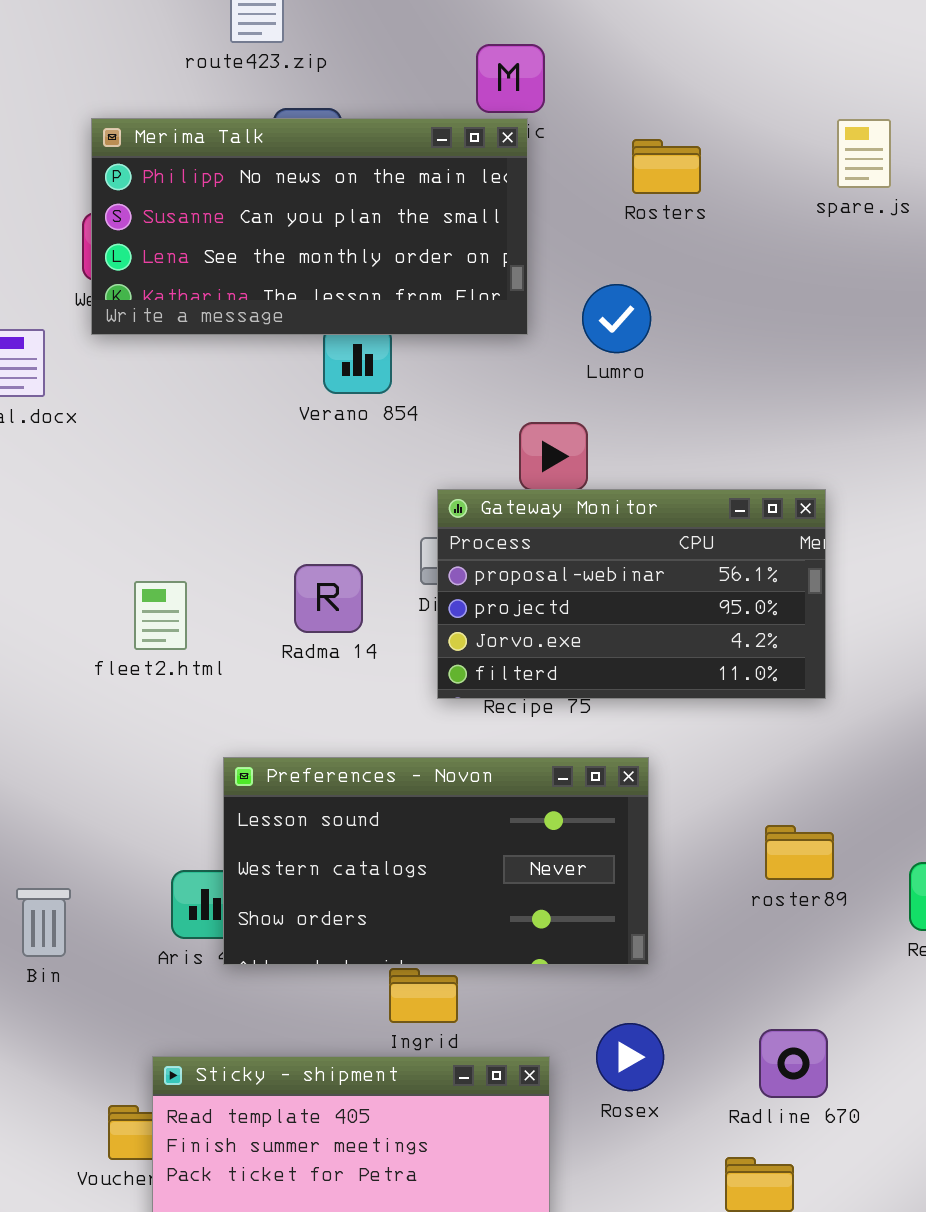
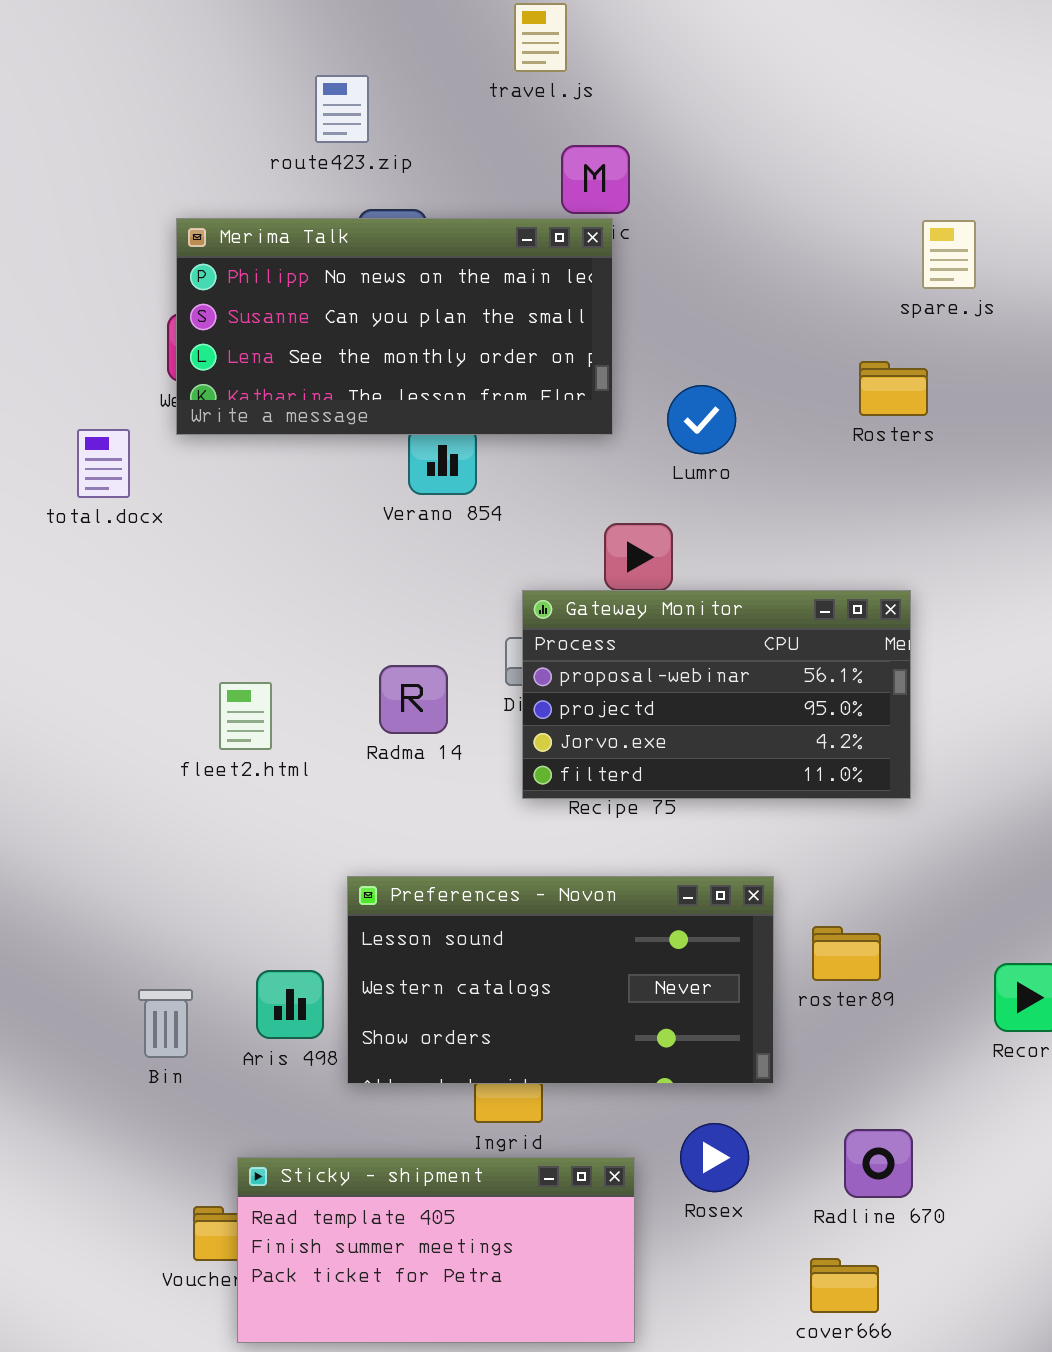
Rosters: [632,139,701,194] -> [859,361,928,416], moved
Preferences - Novon: [223,757,649,965] -> [347,876,774,1084], moved
roster89: [765,825,834,880] -> [812,926,881,981], moved
Bin: [16,888,71,957] -> [138,989,193,1058], moved

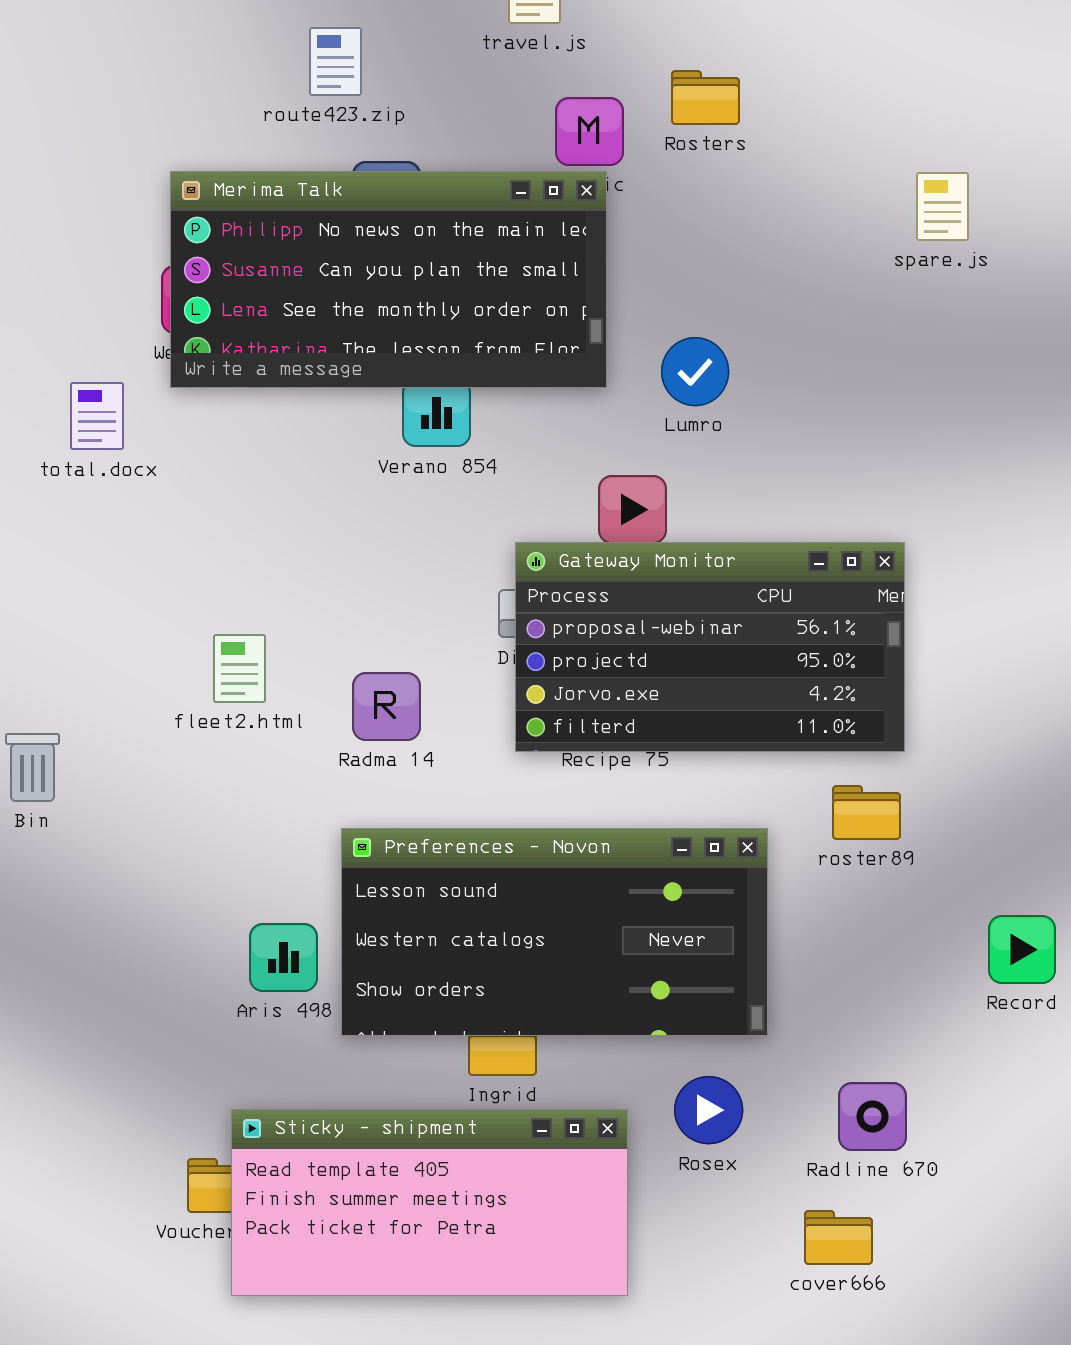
Rosters: [859,361,928,416] -> [671,70,740,125], moved
Radma 14: [379,665,448,734] -> [352,672,421,741], moved
roster89: [812,926,881,981] -> [832,785,901,840], moved
Bin: [138,989,193,1058] -> [5,733,60,802], moved

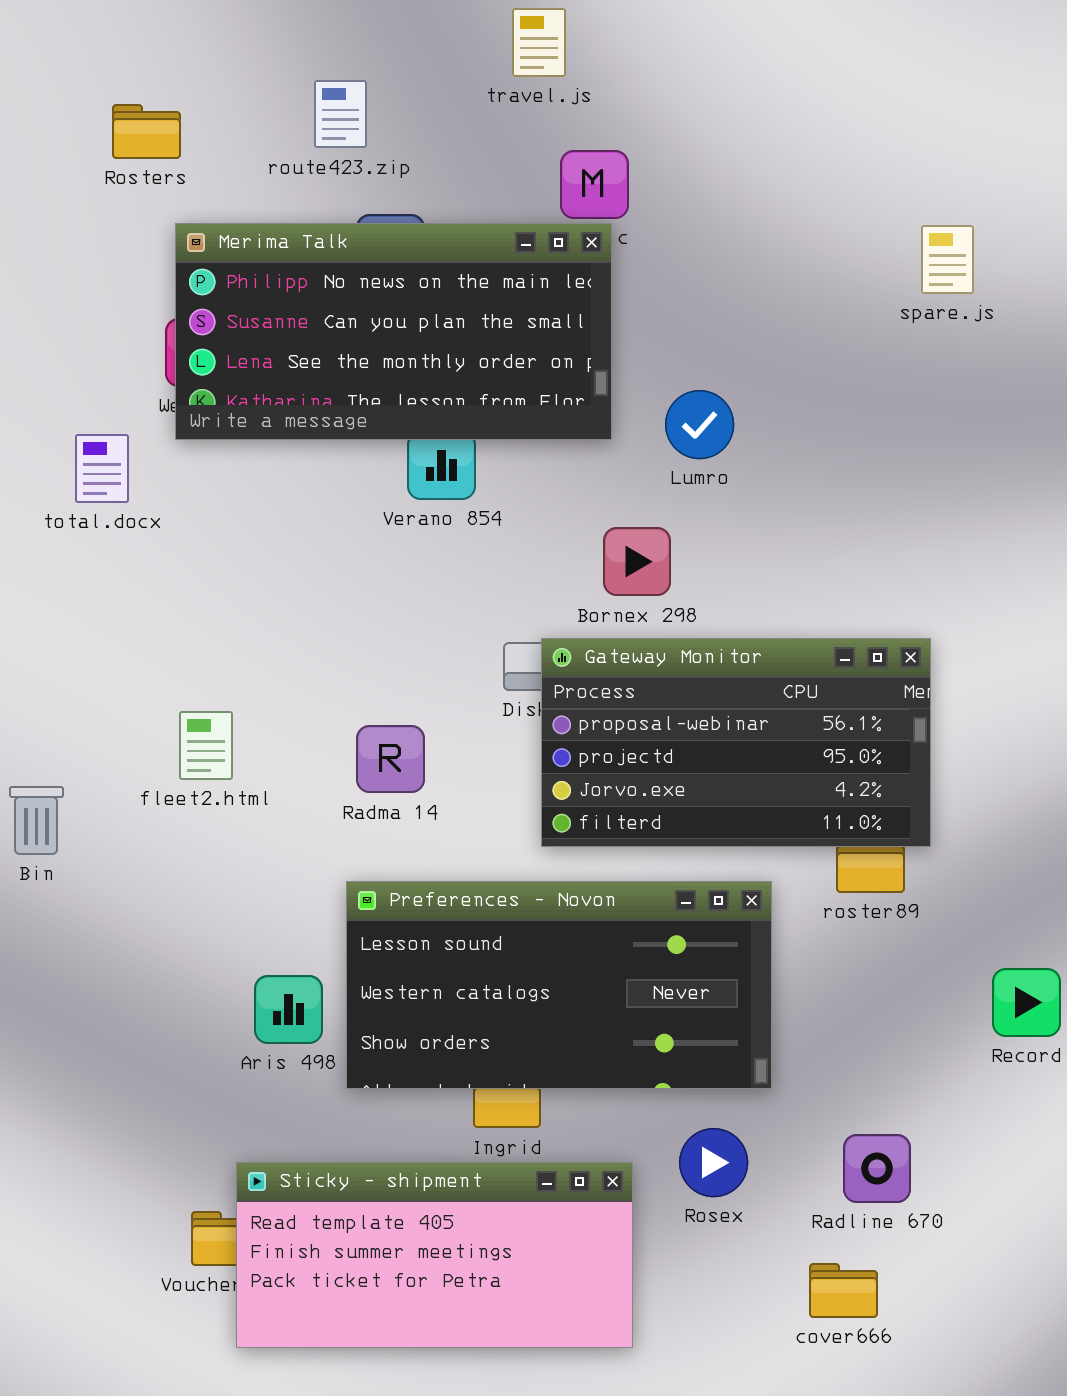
Rosters: [671,70,740,125] -> [112,104,181,159], moved
Gateway Monitor: [515,542,905,752] -> [541,638,931,847], moved
fleet2.html: [213,634,266,703] -> [179,711,233,780], moved

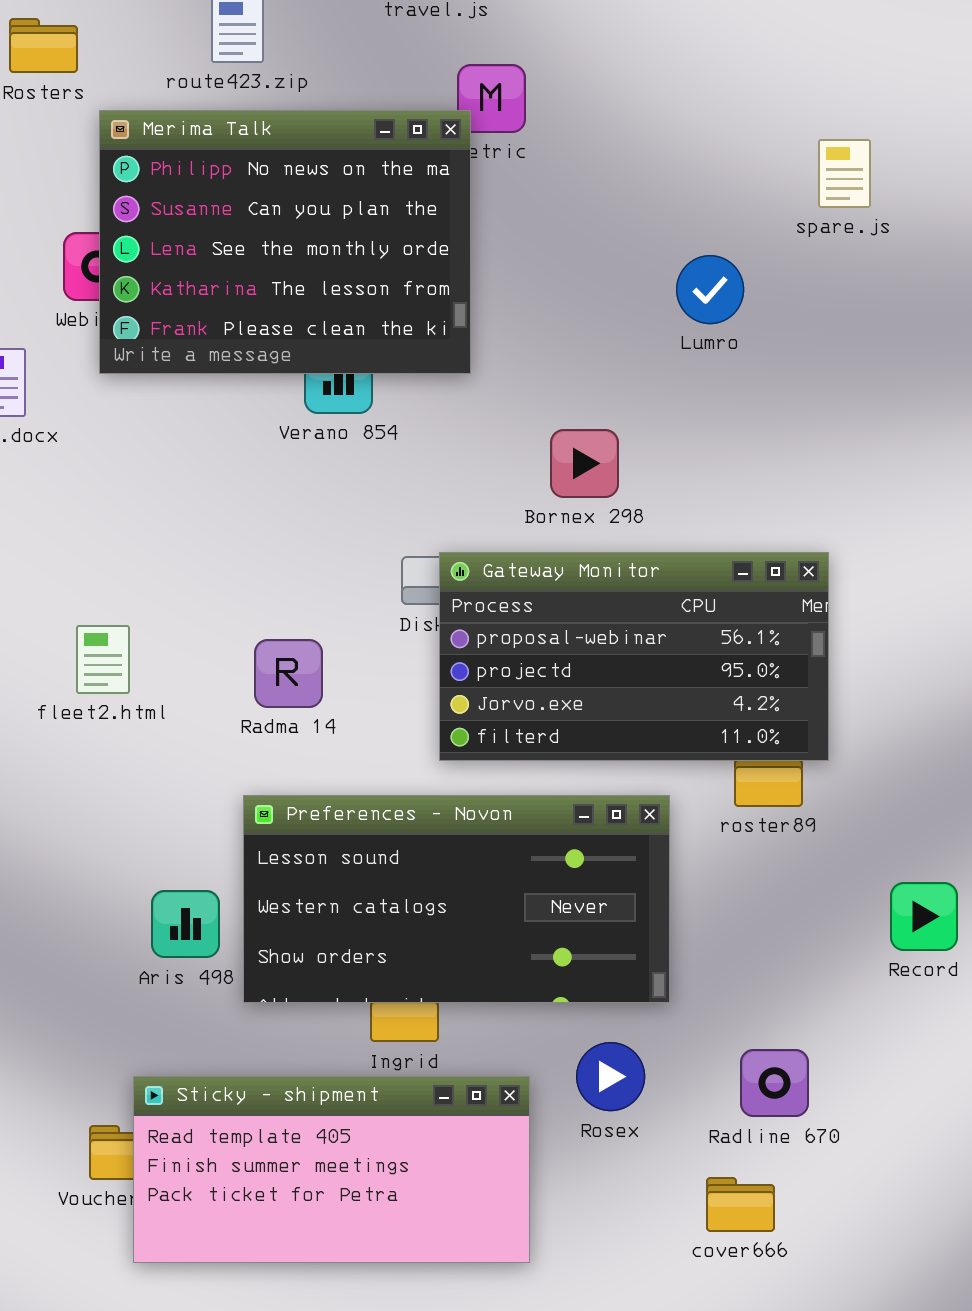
Merima Talk: [175,223,612,440] -> [99,110,471,374], moved, resized
Lumro: [665,390,734,459] -> [676,255,744,324], moved
Bornex 298: [603,527,671,596] -> [550,429,619,498], moved

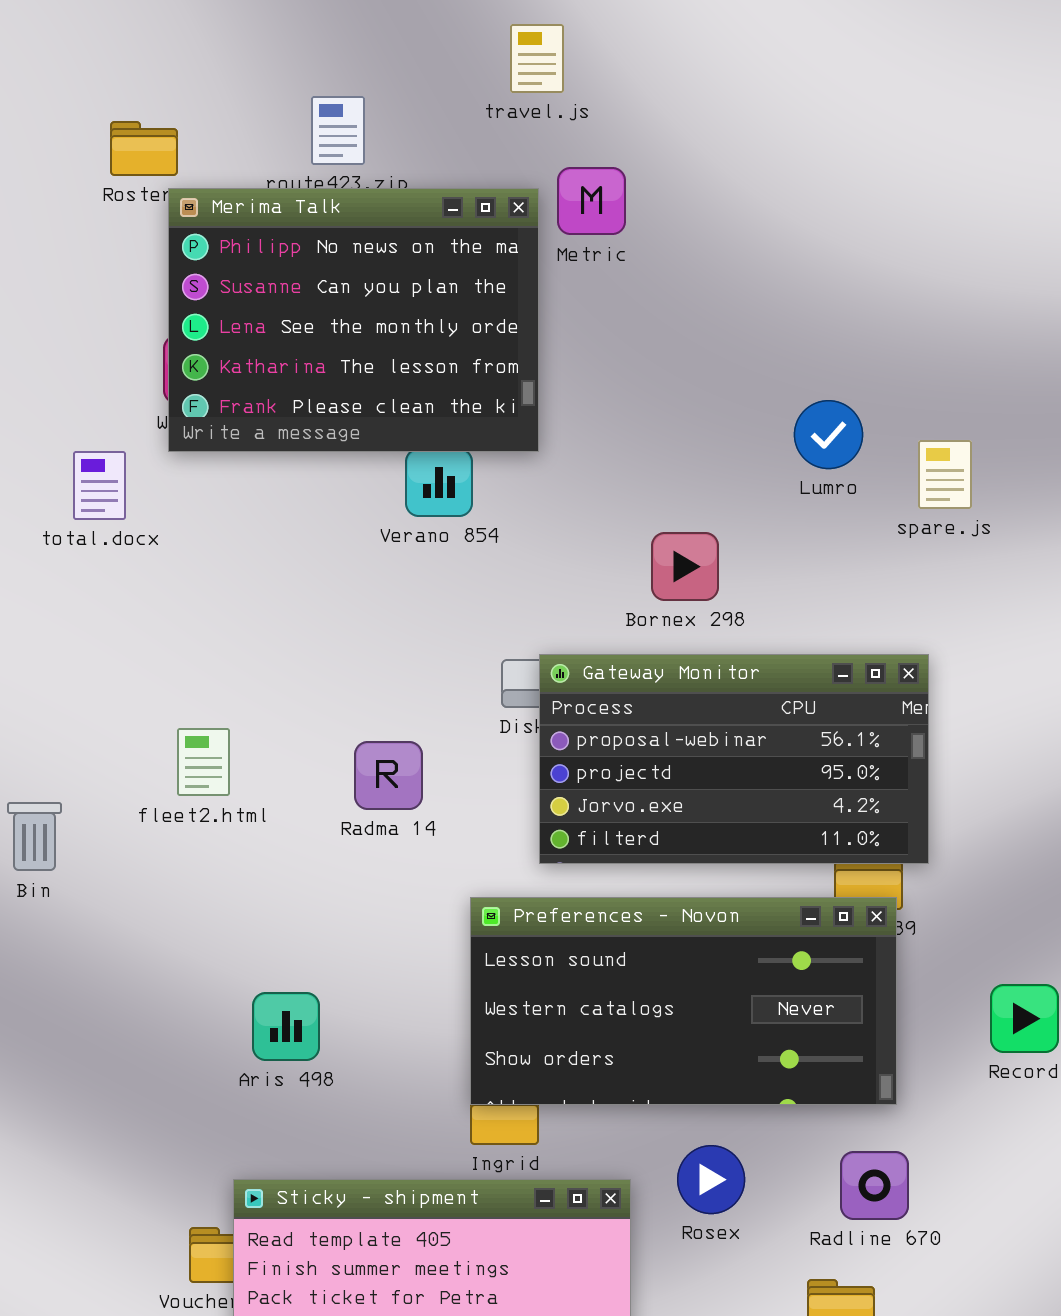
Merima Talk: [99,110,471,374] -> [168,188,539,452], moved
spare.js: [818,139,871,208] -> [918,440,972,509], moved
Lumro: [676,255,744,324] -> [794,400,863,469], moved
Preferences - Novon: [243,795,670,1003] -> [470,897,897,1105], moved

